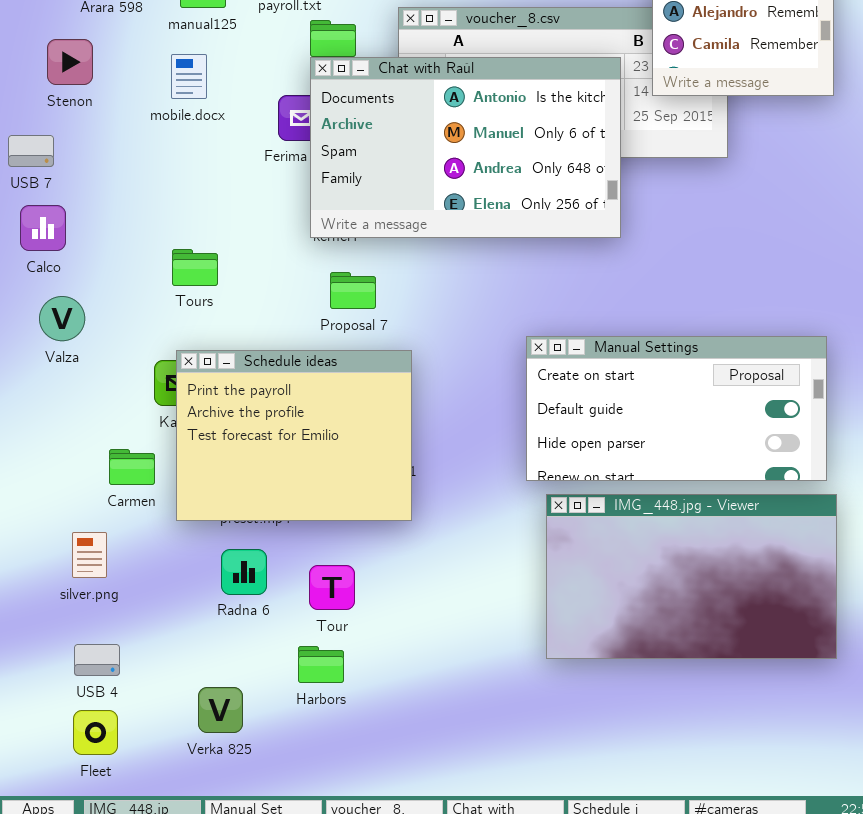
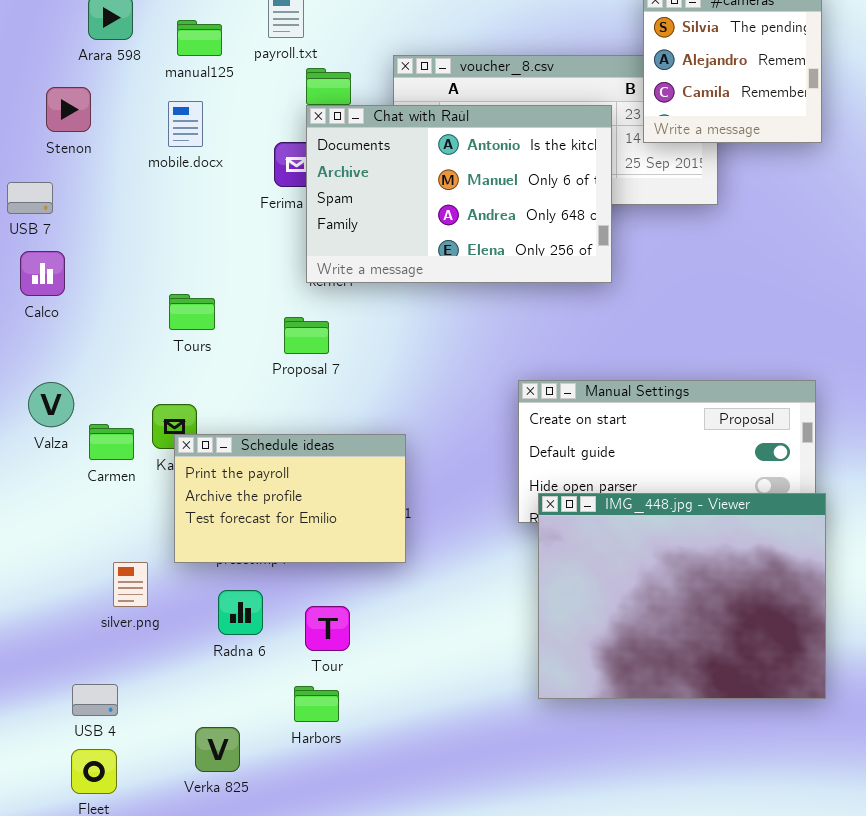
Proposal 7: [330,272,376,309] -> [284,317,329,354], moved
Valza: [39,296,85,341] -> [28,382,74,427], moved
Schedule ideas: [176,350,412,521] -> [174,434,406,563], resized
Carmen: [109,449,155,485] -> [89,424,134,460], moved
IMG_448.jpg - Viewer: [546,494,837,659] -> [538,493,826,699], resized
silver.png: [72,532,107,578] -> [113,562,148,607], moved

